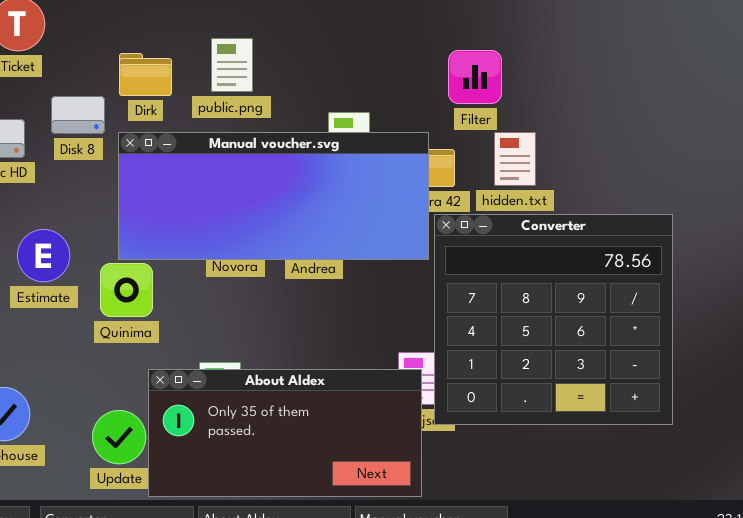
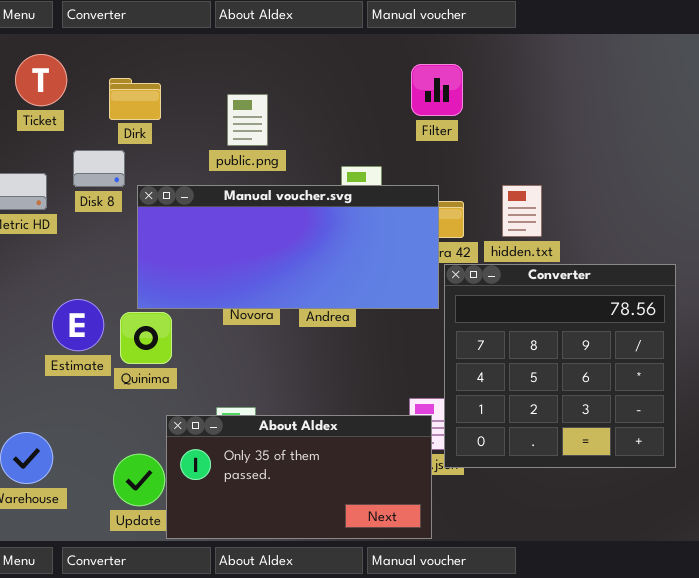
Filter: [448,50,502,104] -> [411,64,463,116], moved
Dirk: [119,53,172,96] -> [109,78,161,120], moved
Estimate: [17,229,70,282] -> [52,299,104,351], moved

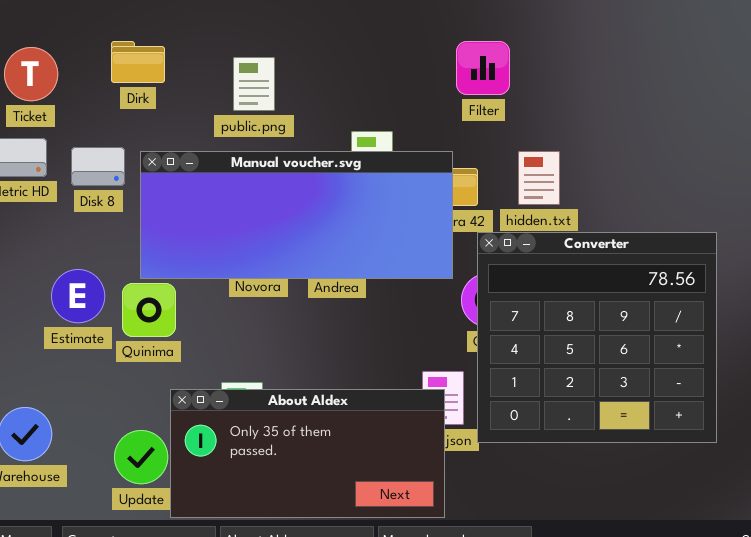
Ticket: [15,54,67,106] -> [4,47,58,101], moved
Filter: [411,64,463,116] -> [456,41,510,95], moved
Disk 8: [73,150,125,187] -> [71,147,125,186], moved
Converter: [444,264,676,468] -> [477,232,717,443], moved

